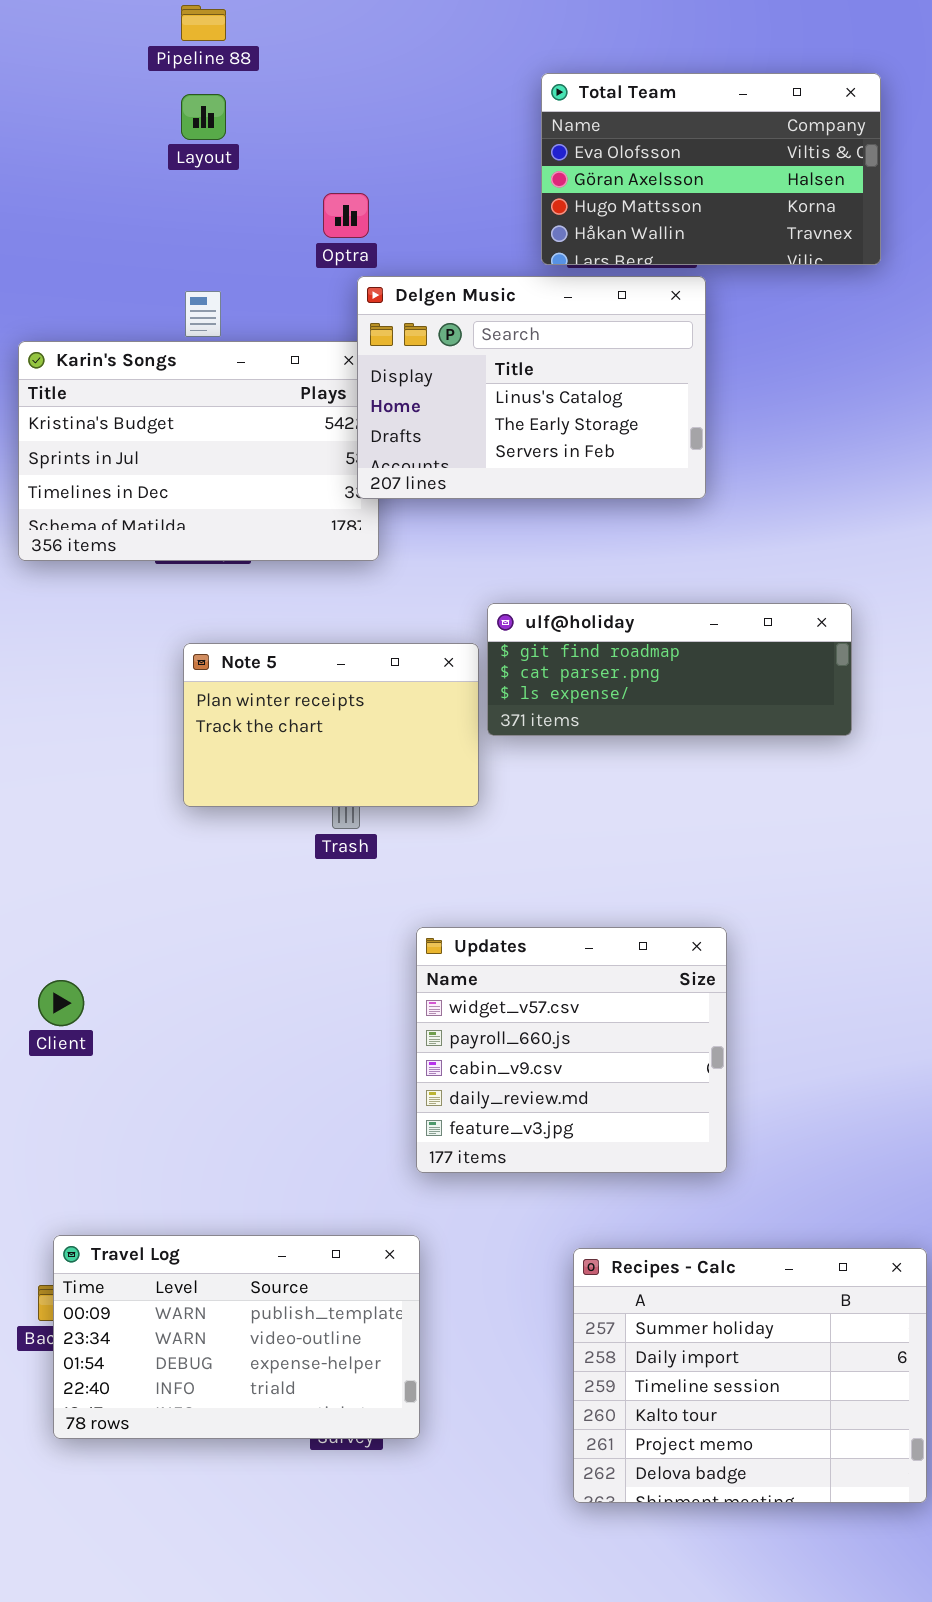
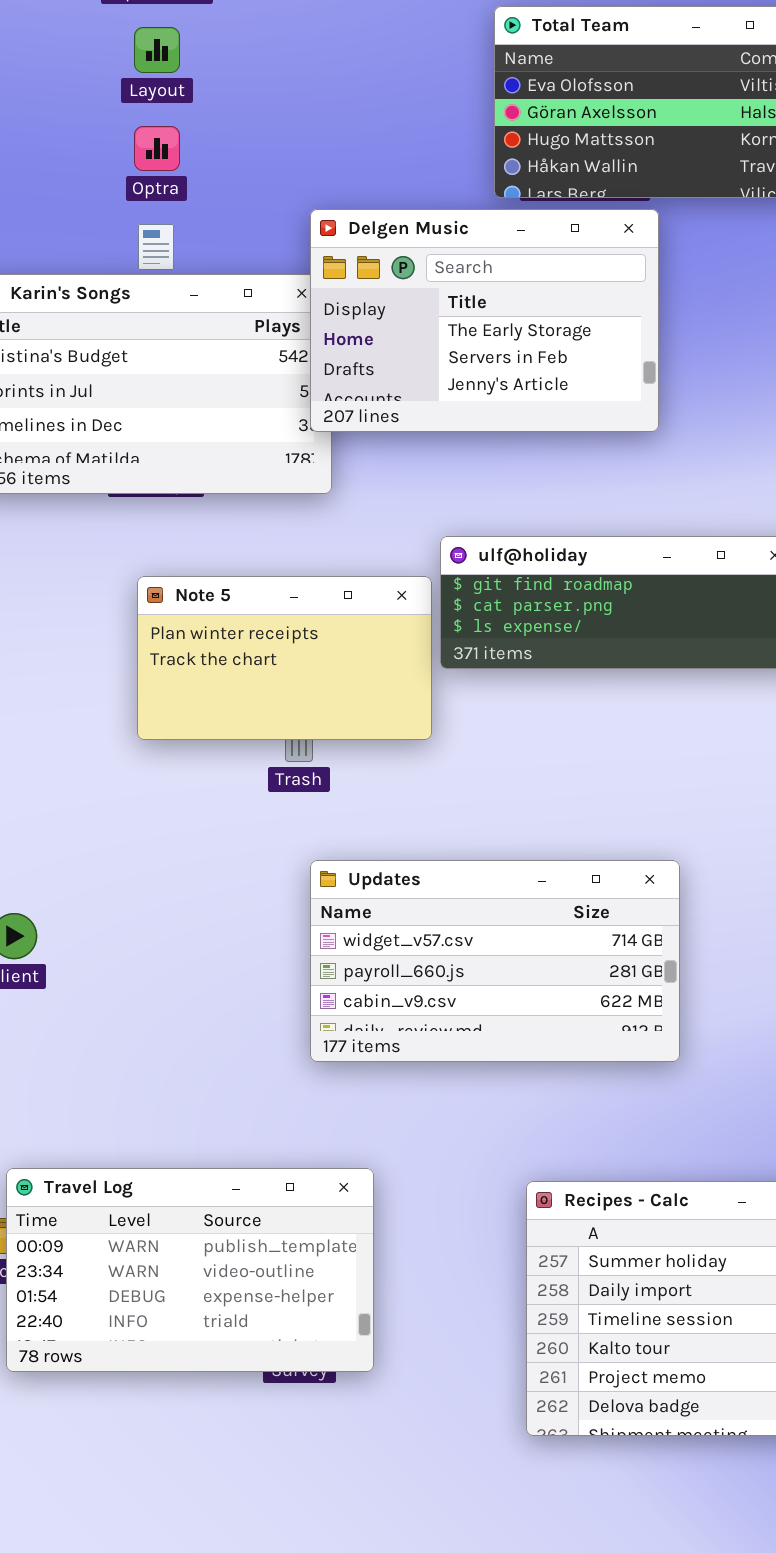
Optra: [323,193,369,238] -> [134,126,180,171], moved
Delgen Music: [357,276,706,499] -> [310,209,659,432], scrolled down 1 row
Updates: [416,927,727,1173] -> [310,860,680,1062], resized

